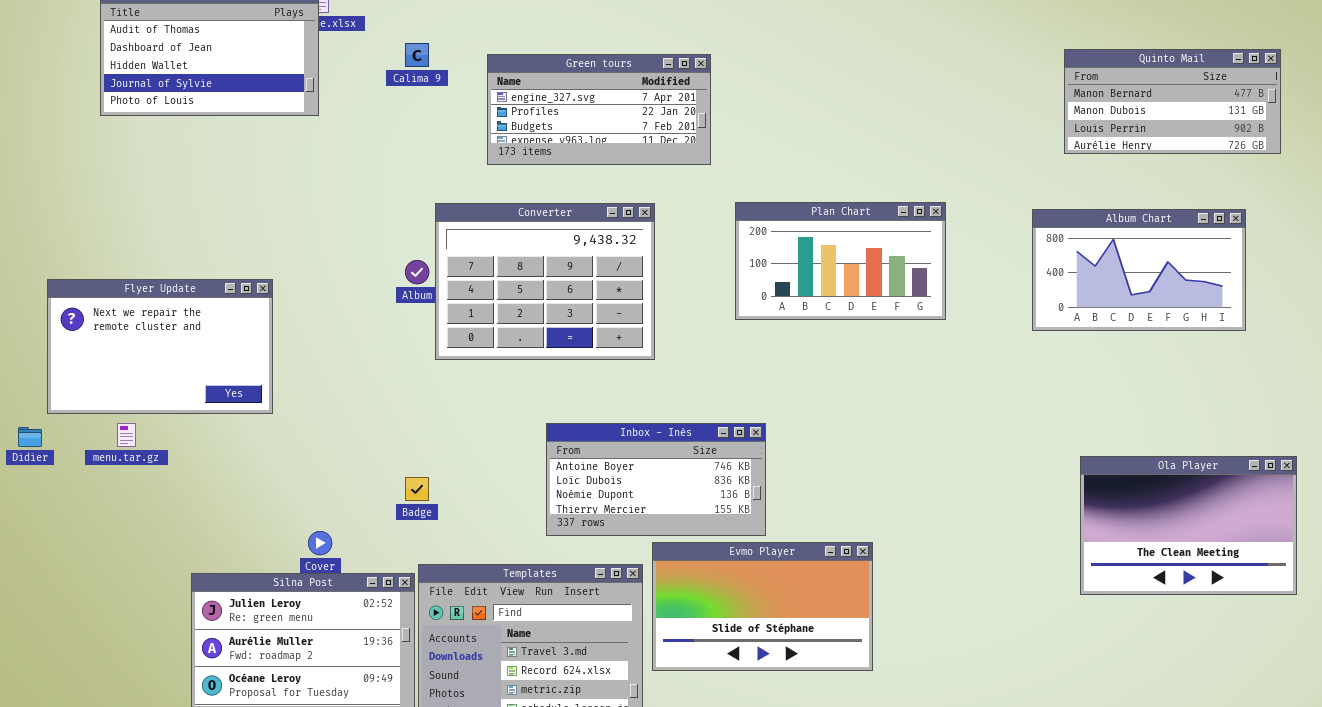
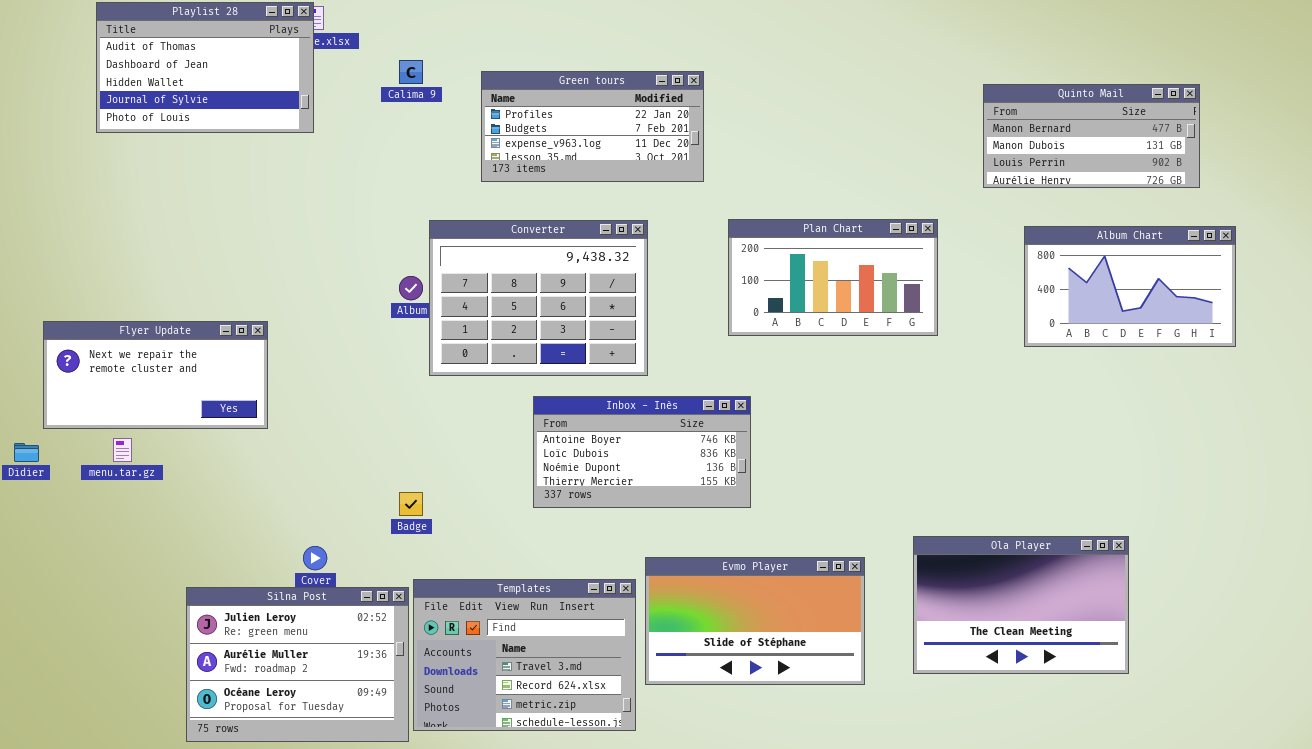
Quinto Mail: [1064,49,1281,154] -> [983,84,1200,188], moved
Green tours: [487,54,711,165] -> [481,71,704,182], scrolled down 1 row
Flyer Update: [47,279,273,414] -> [43,321,268,429], resized
Inbox - Inès: [546,423,766,536] -> [533,396,751,508], moved
Ola Player: [1080,456,1297,595] -> [913,536,1129,674], moved

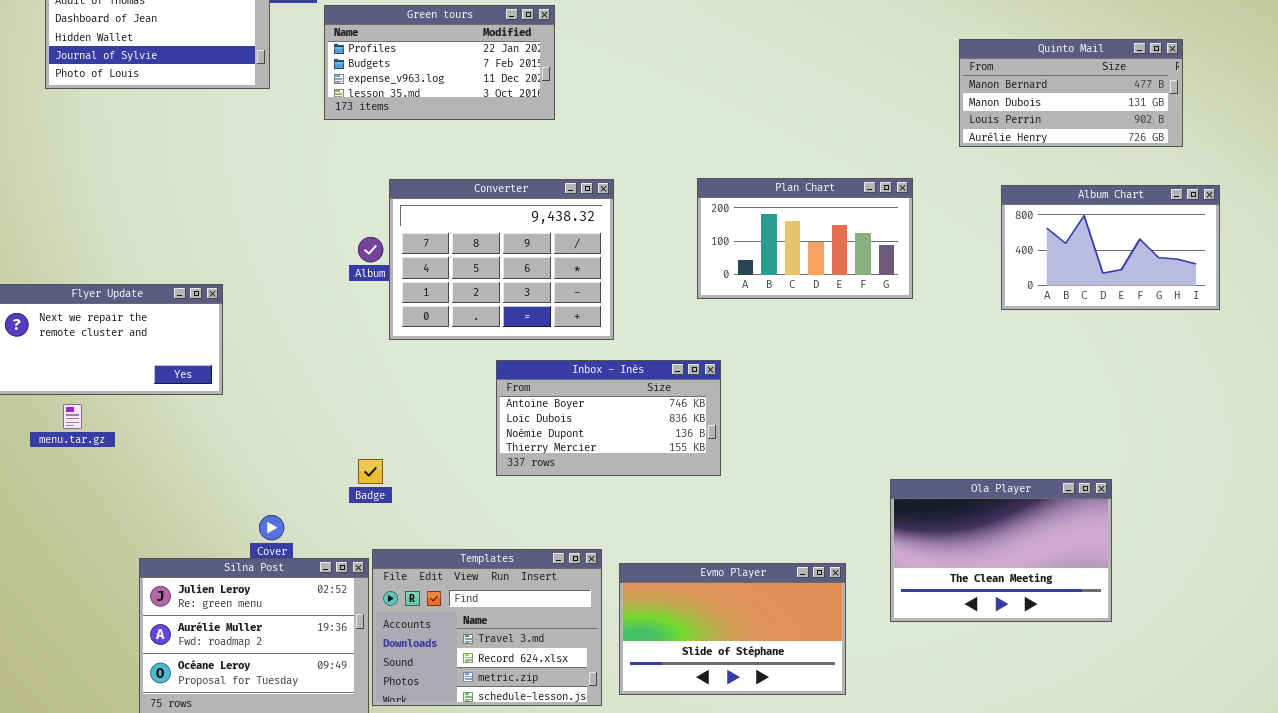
Green tours: [481,71,704,182] -> [324,5,555,120], moved
Ola Player: [913,536,1129,674] -> [890,479,1112,622], moved
Evmo Player: [645,557,865,685] -> [619,563,846,695], moved

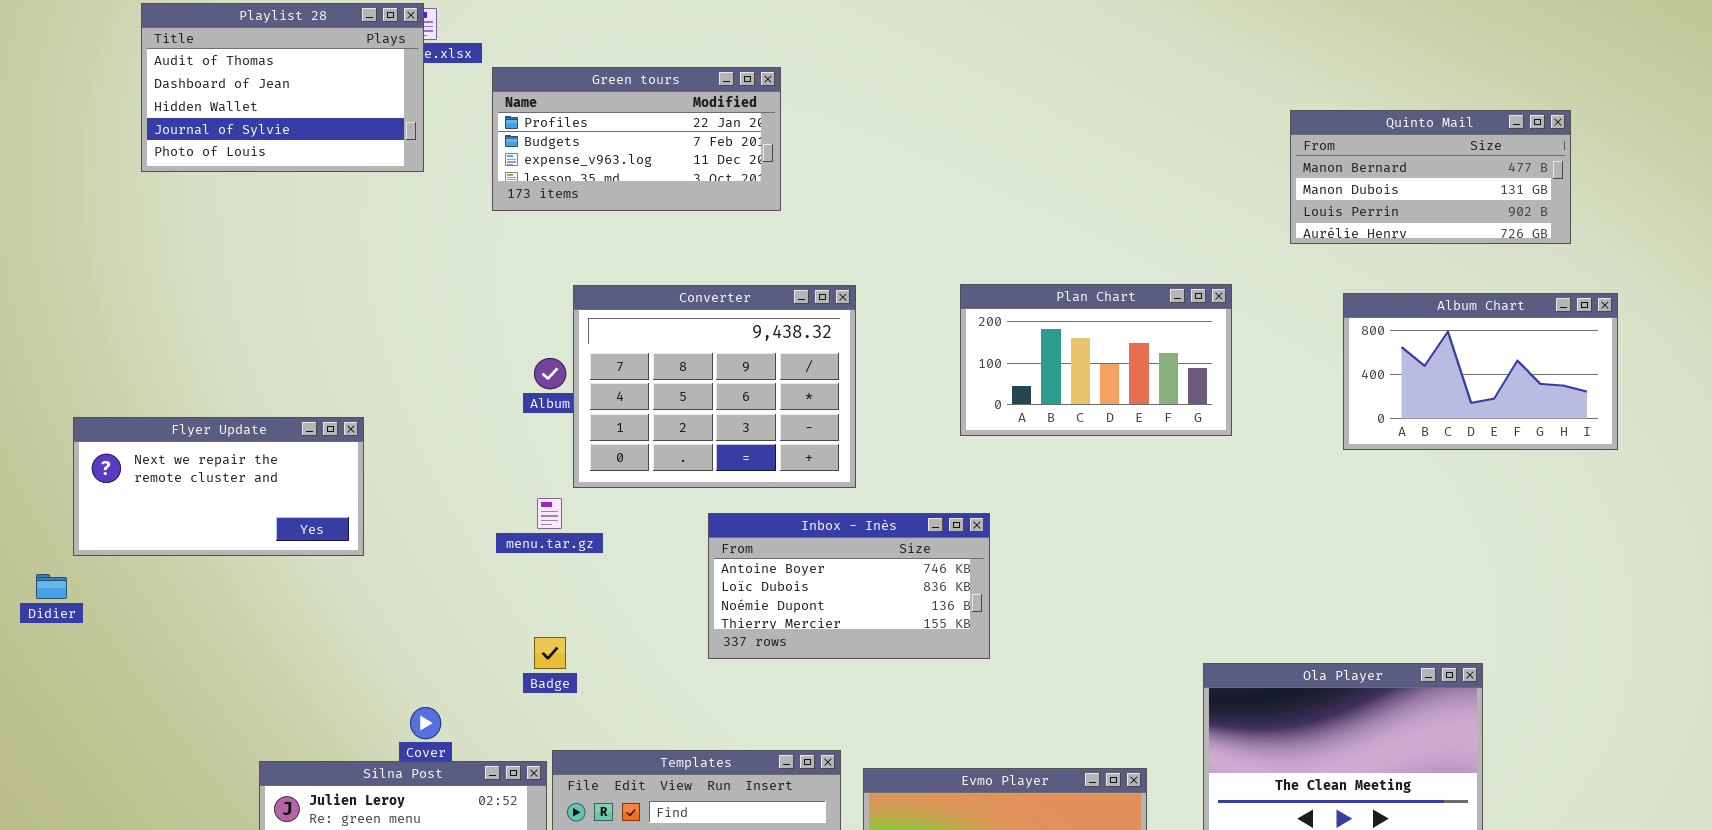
menu.tar.gz: [63,404,82,429] -> [537,498,562,529], moved

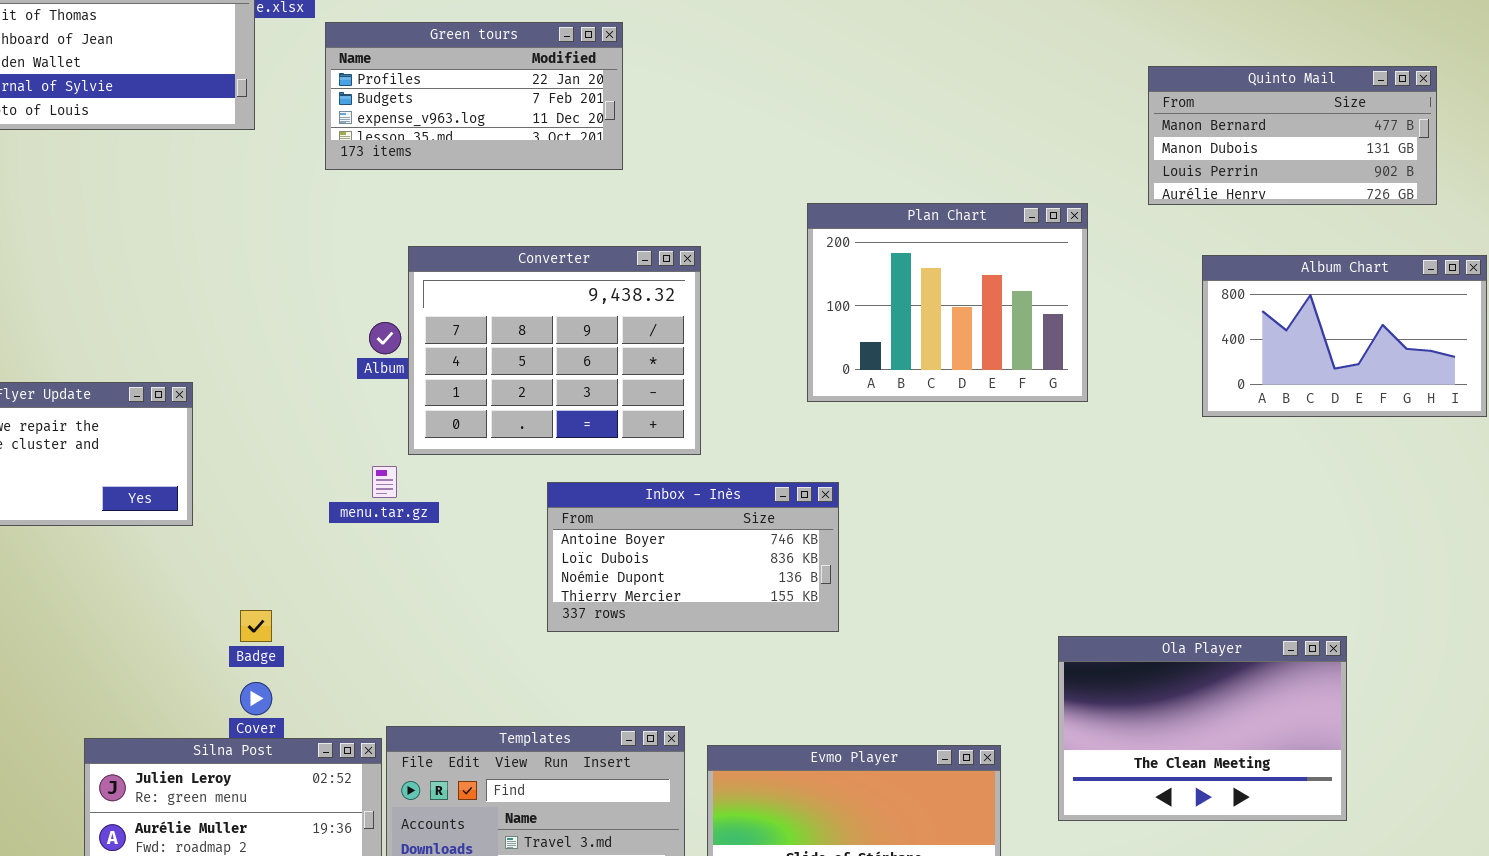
Plan Chart: [960,284,1232,436] -> [807,203,1088,402], resized
Badge: [534,637,566,669] -> [240,610,272,642], moved

